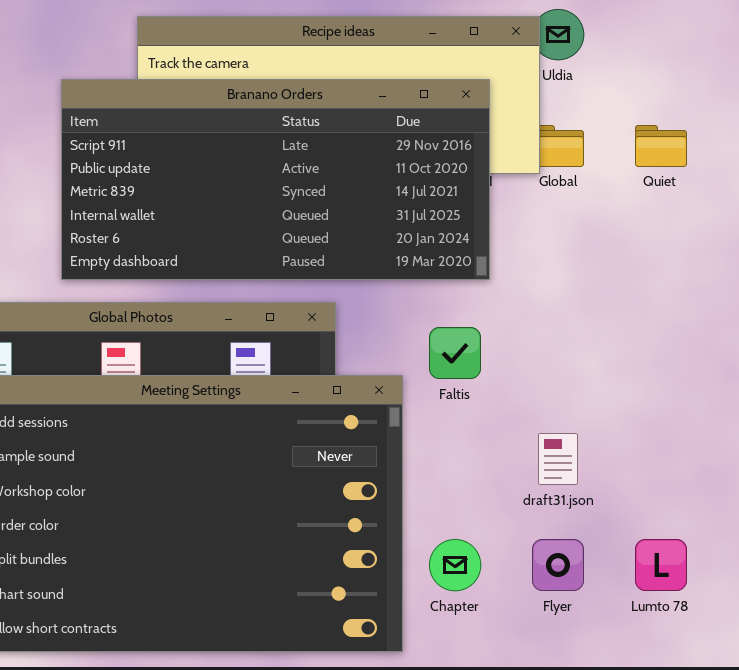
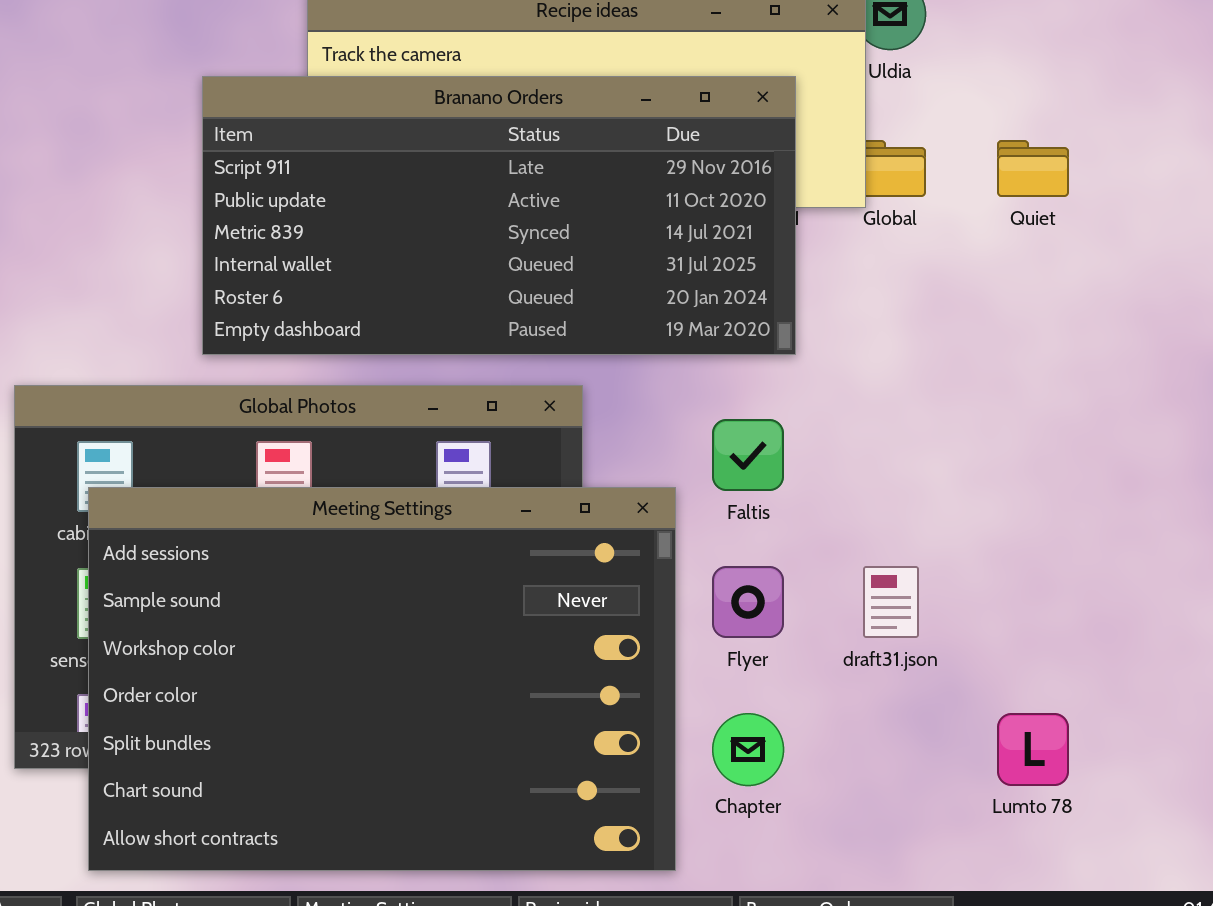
Flyer: [532,539,584,591] -> [712,566,784,638], moved

